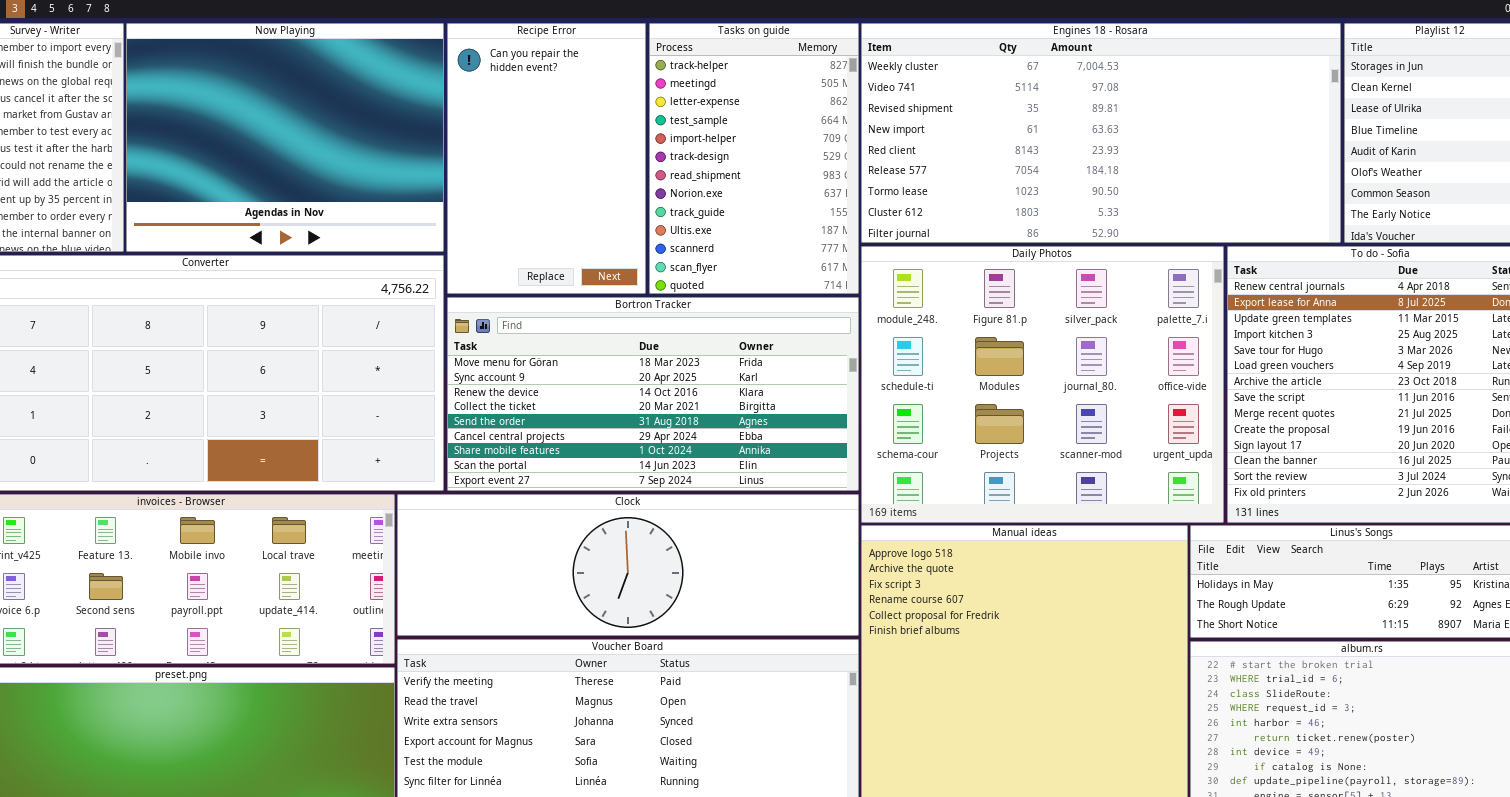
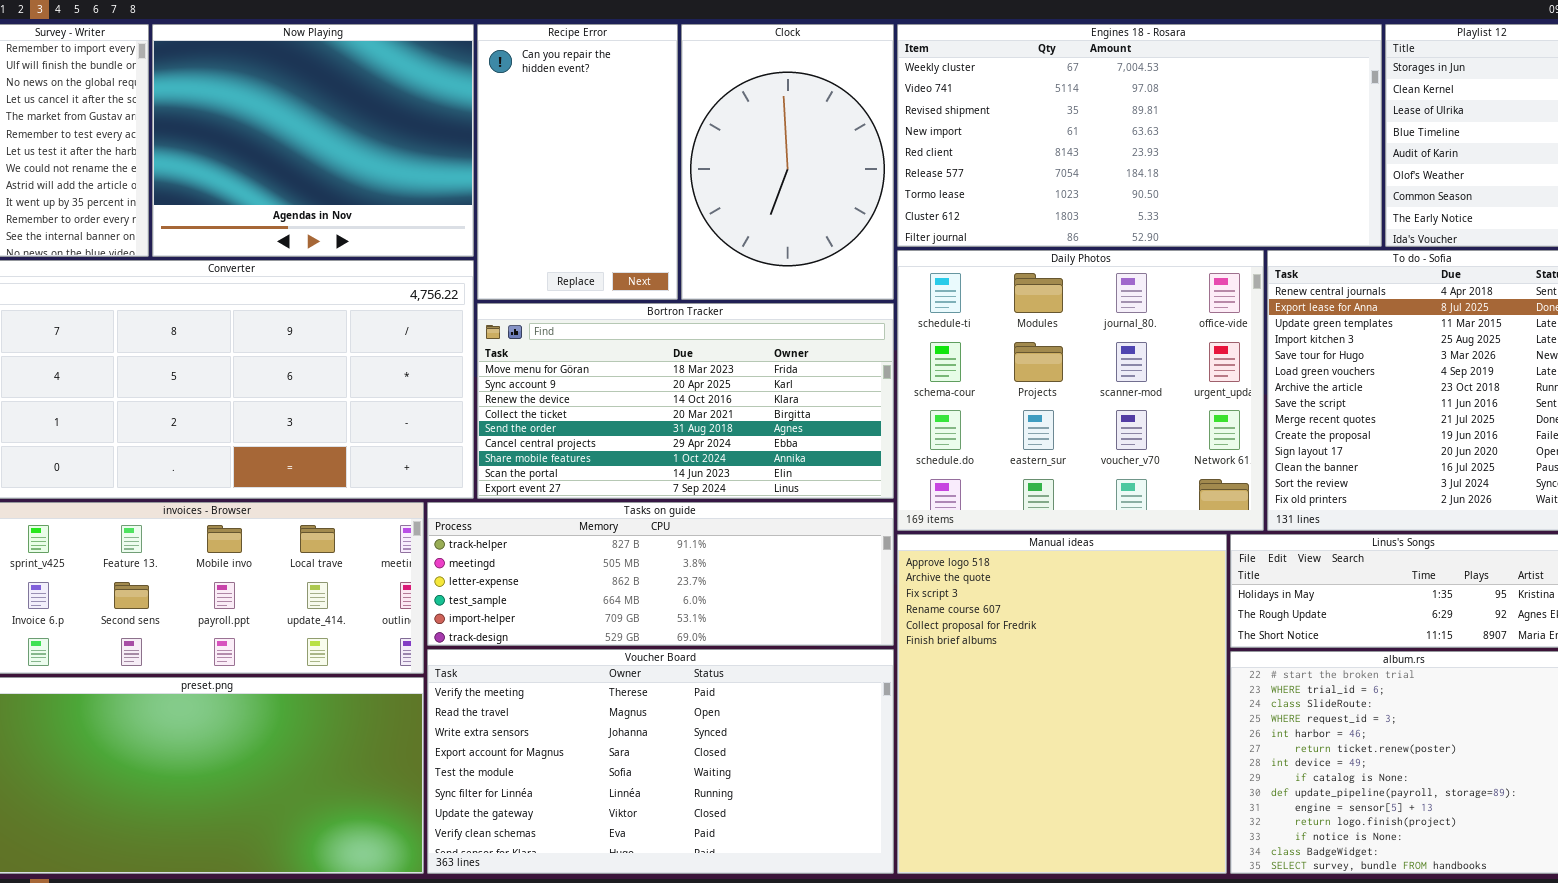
Tasks on guide: [649,23,859,294] -> [427,502,894,646], moved, resized
Daily Photos: [861,246,1224,523] -> [897,250,1264,531], scrolled down 1 row
Clock: [397,494,859,636] -> [681,24,894,300], moved, resized

